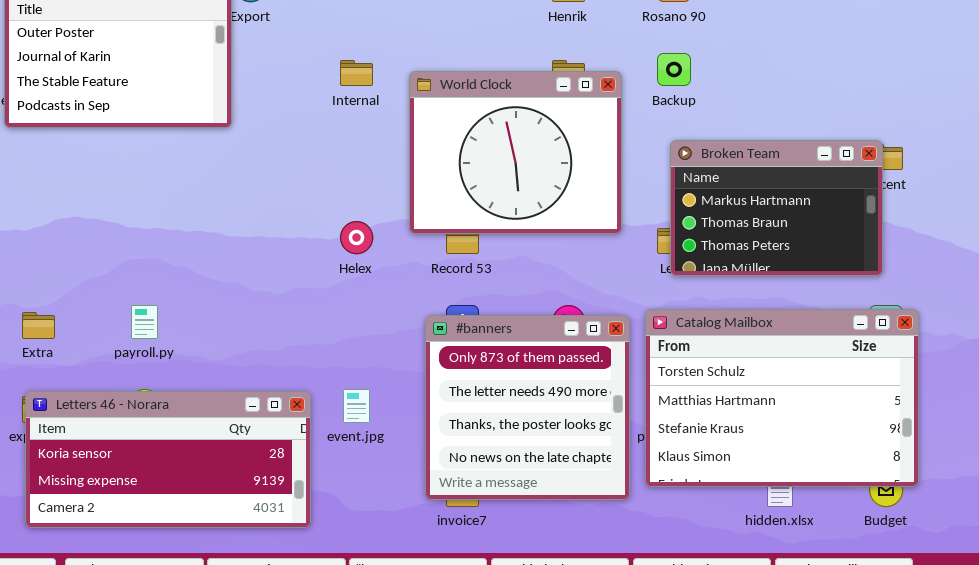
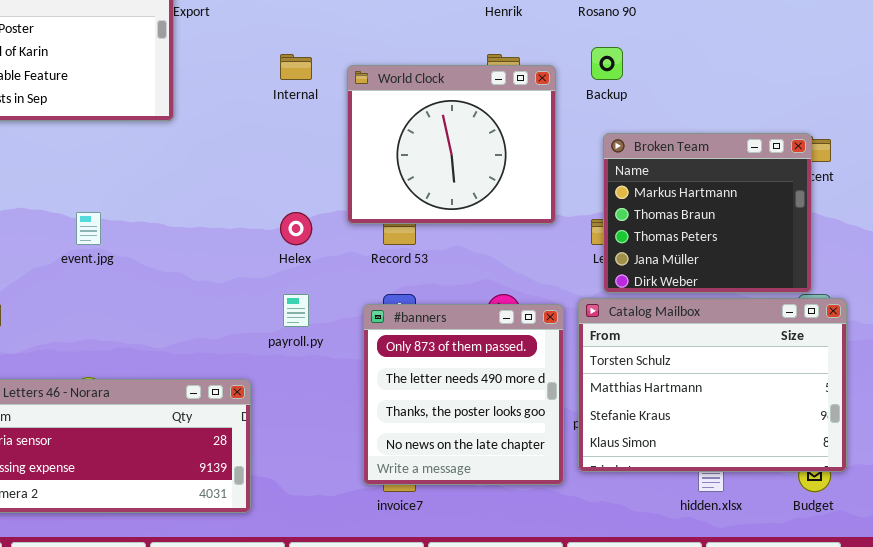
Broken Team: [670,140,883,276] -> [603,133,812,293], resized
payroll.py: [131,305,158,339] -> [283,294,309,327], moved
event.jpg: [343,389,370,423] -> [76,212,101,245], moved

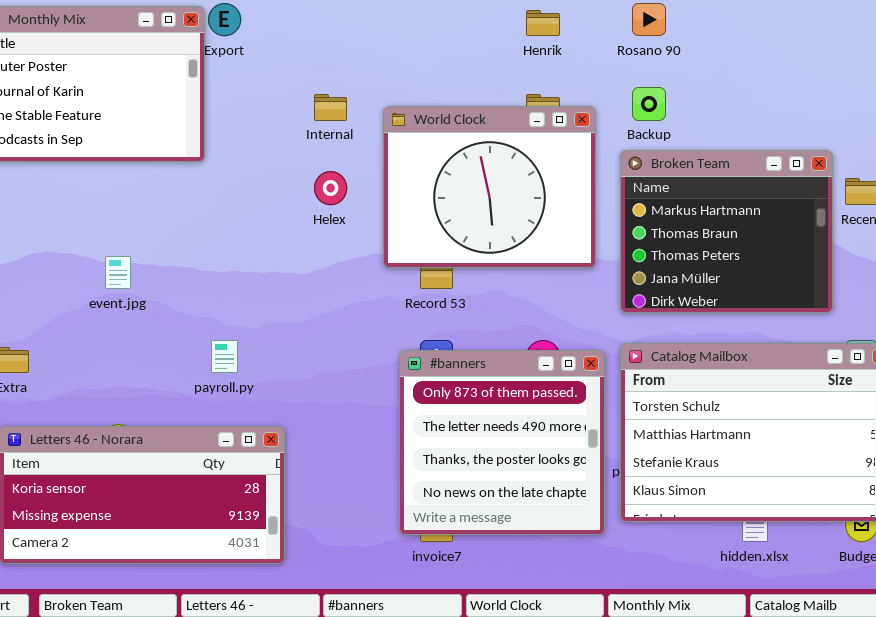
Broken Team: [603,133,812,293] -> [620,150,833,313], moved
Helex: [280,212,312,245] -> [314,171,347,205], moved
payroll.py: [283,294,309,327] -> [211,340,238,373], moved

